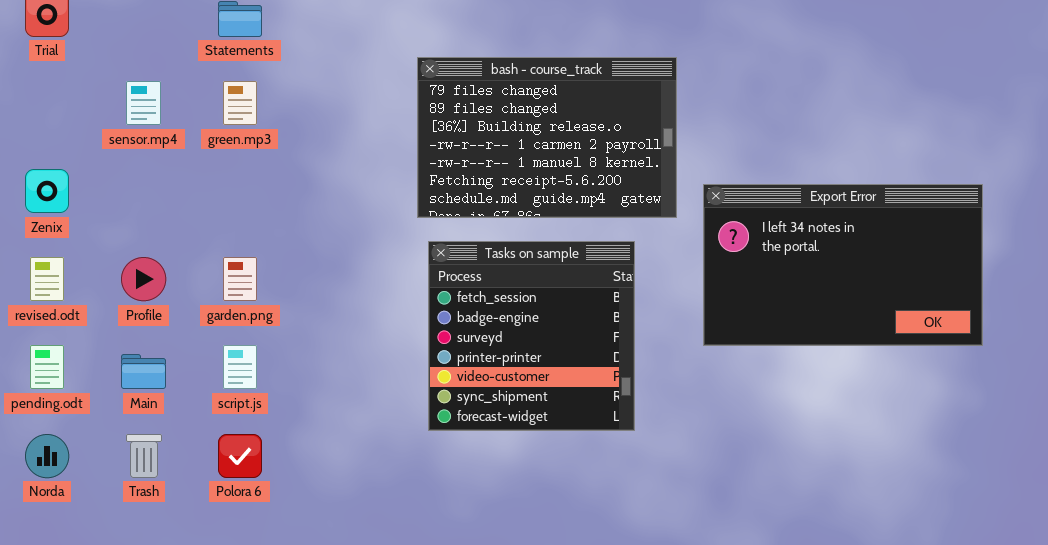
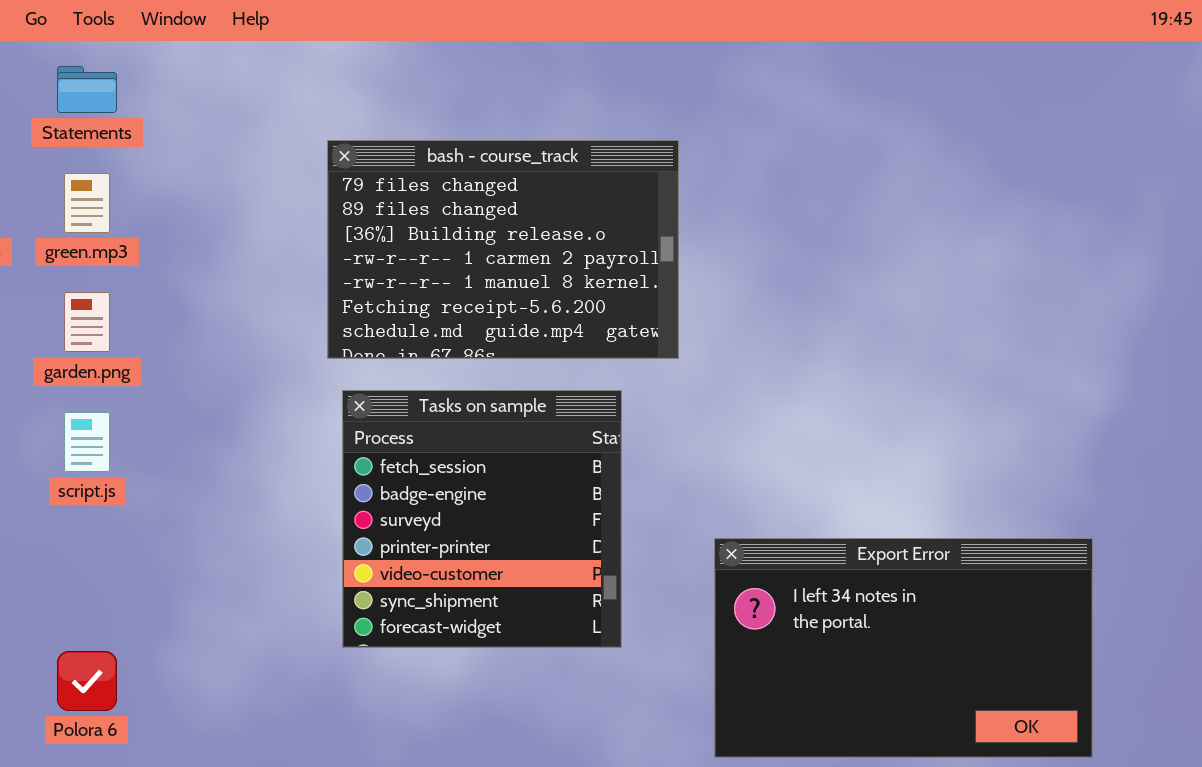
Export Error: [703,184,983,346] -> [714,538,1093,758], moved
garden.png: [223,257,257,301] -> [64,292,110,352], moved
script.js: [223,345,257,389] -> [64,412,110,472], moved

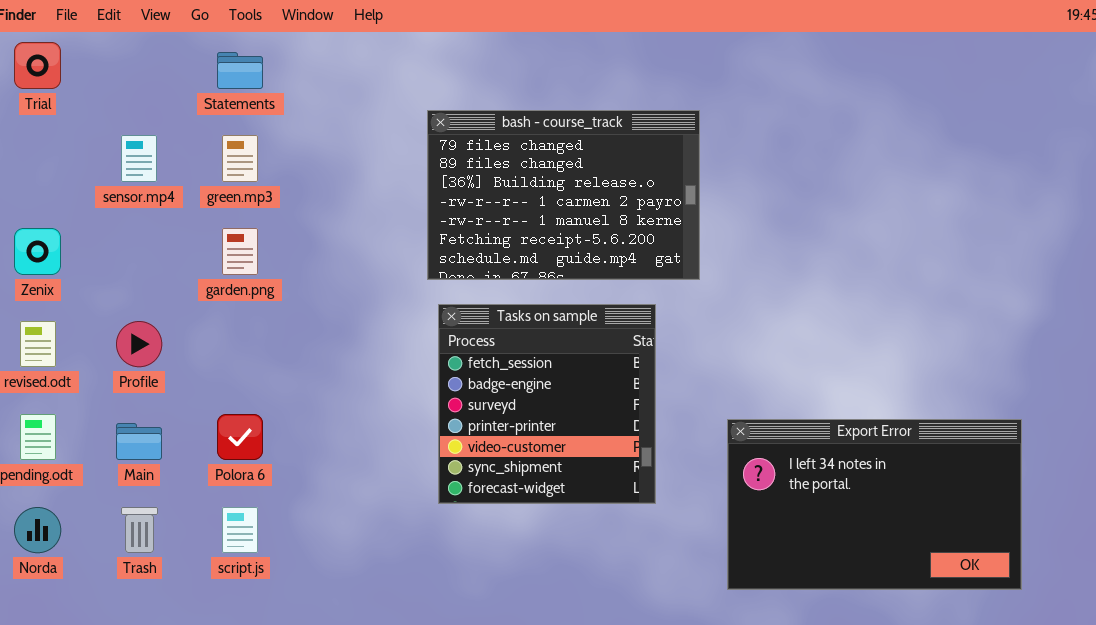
script.js: [64,412,110,472] -> [222,507,258,553], moved
Polora 6: [57,651,117,711] -> [217,414,263,460], moved

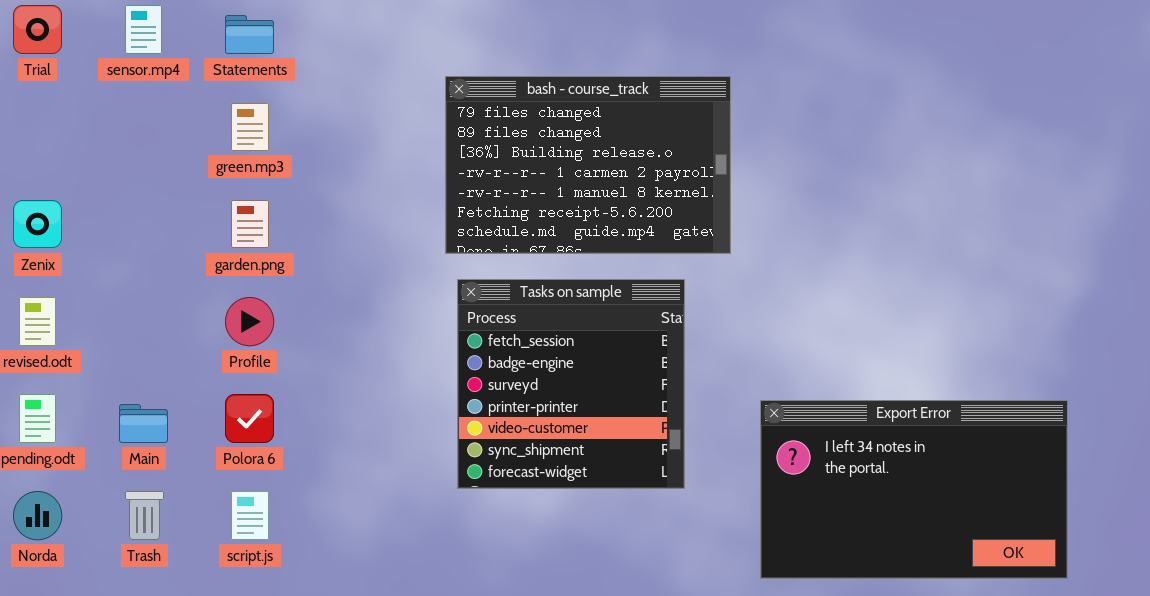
sensor.mp4: [121,135,157,182] -> [125,5,162,54], moved
Profile: [116,321,162,367] -> [225,297,274,346], moved

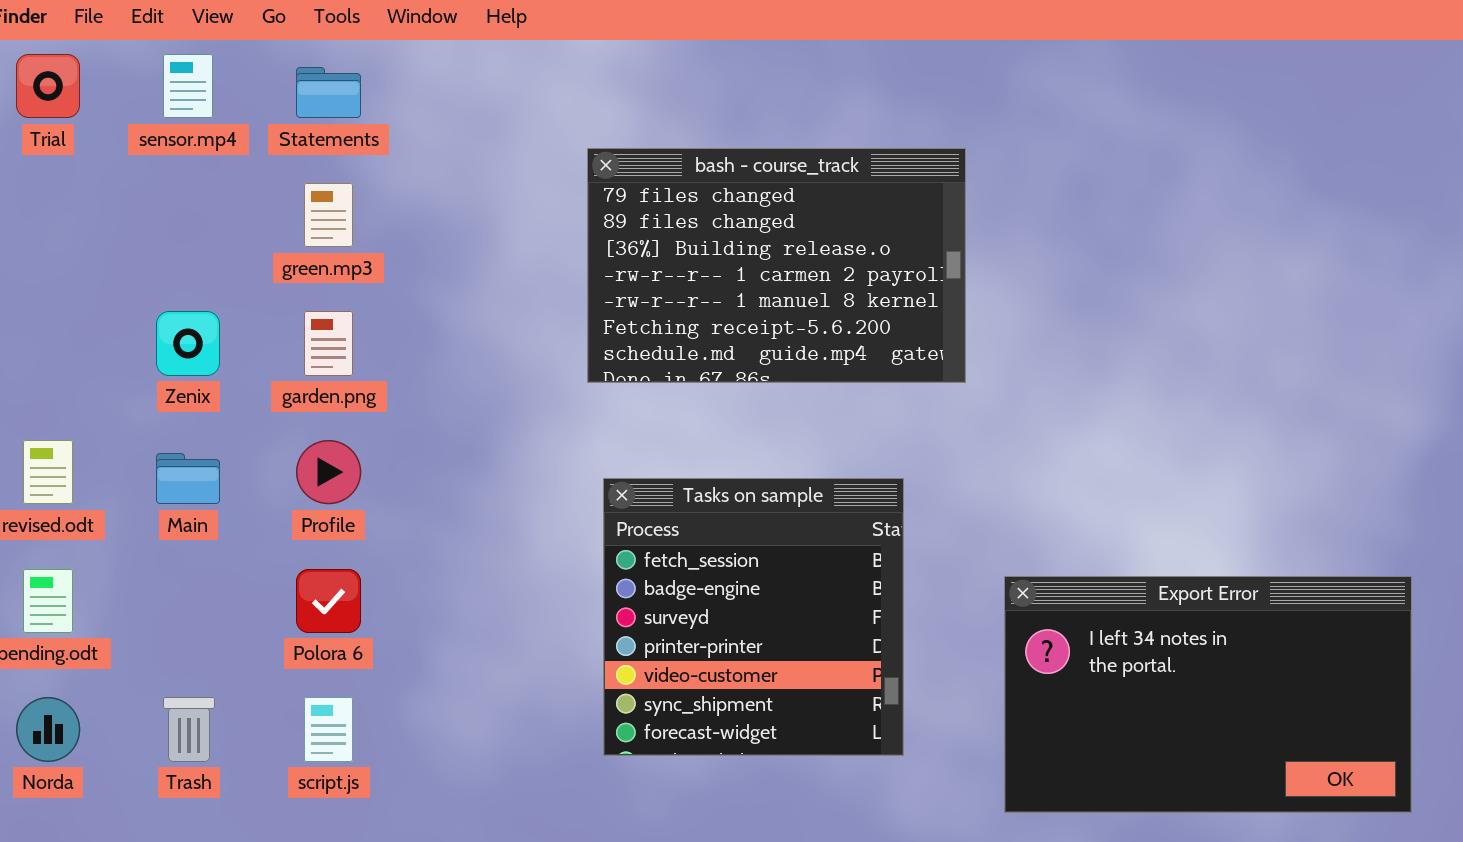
Zenix: [13,200,62,248] -> [156,311,220,376], moved
Tasks on sample: [457,279,685,489] -> [603,478,904,756], moved
Main: [119,404,168,443] -> [156,453,220,504], moved

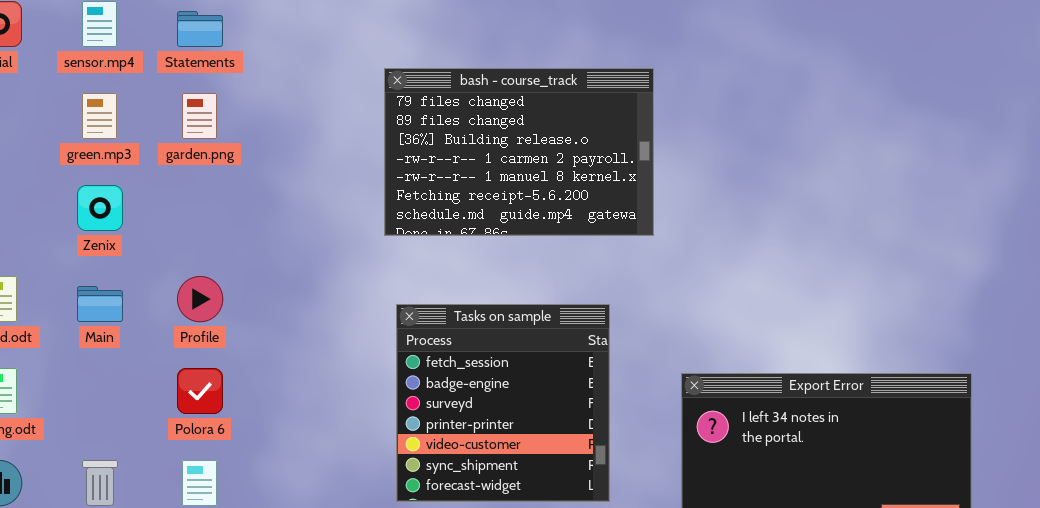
green.mp3: [304,183,353,247] -> [82,93,117,139], moved
garden.png: [304,311,353,376] -> [182,93,217,139], moved

